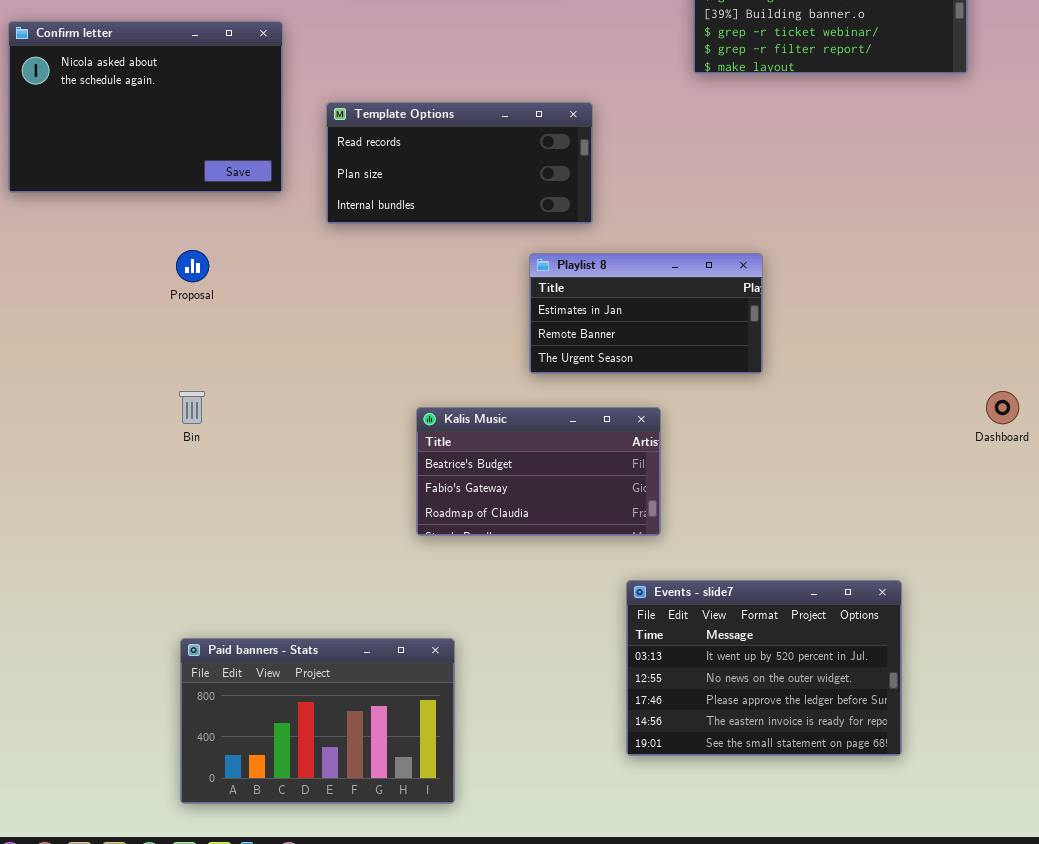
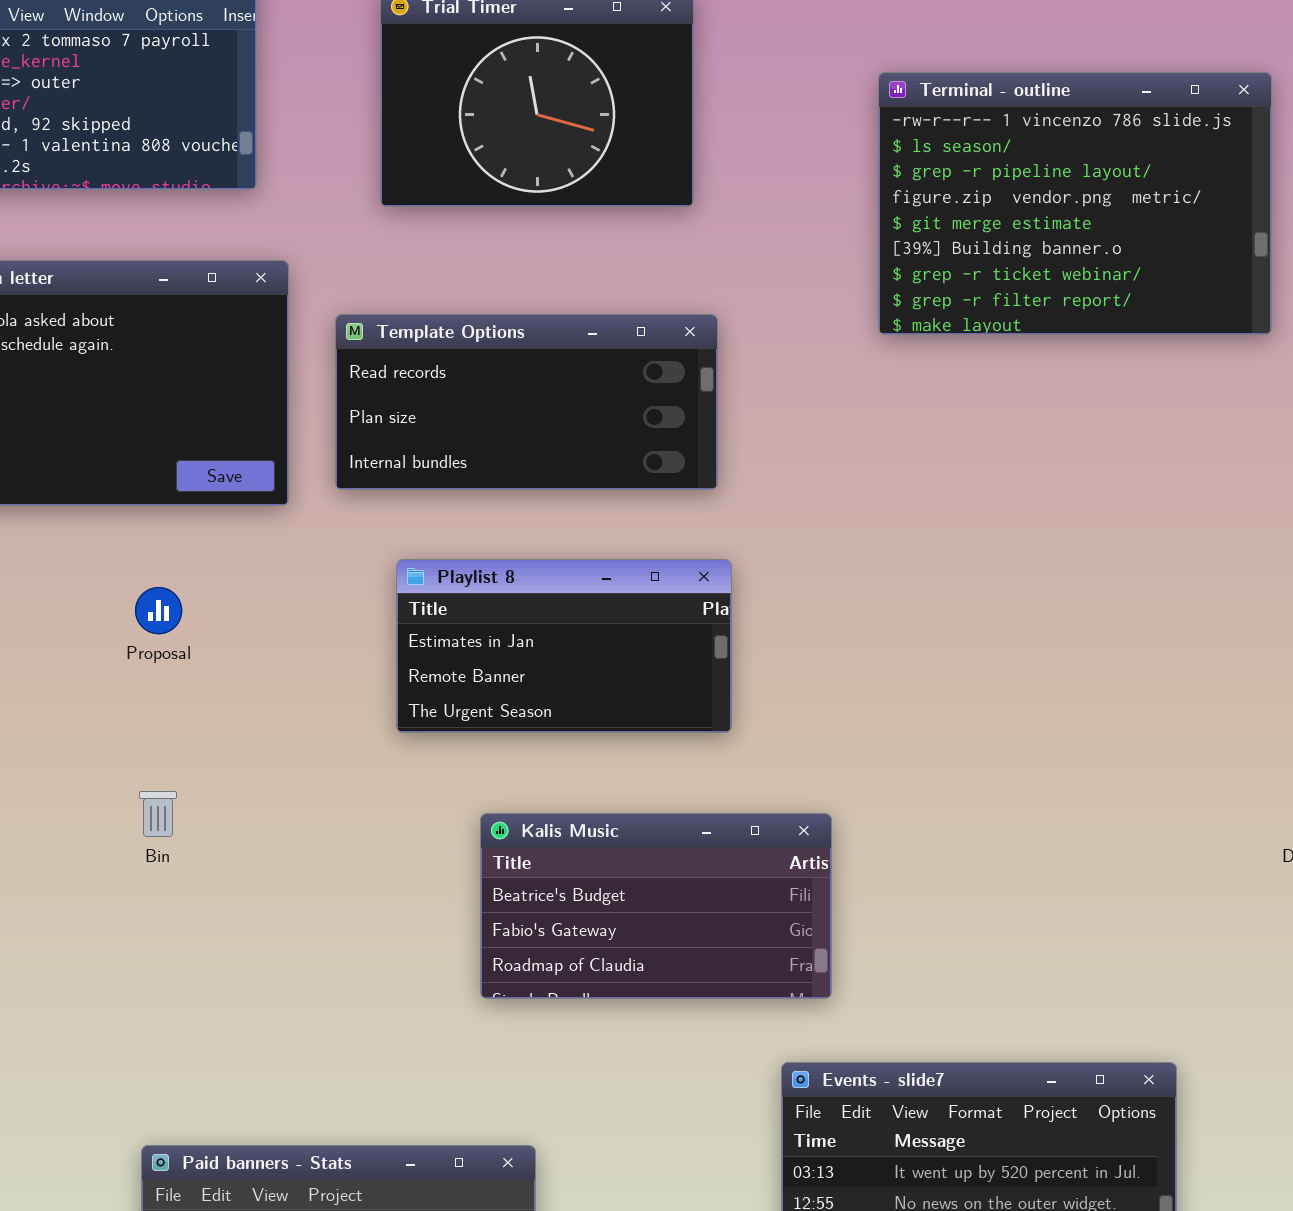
Template Options: [326,102,593,224] -> [335,314,718,490], moved
Playlist 8: [529,253,763,374] -> [396,559,732,733], moved

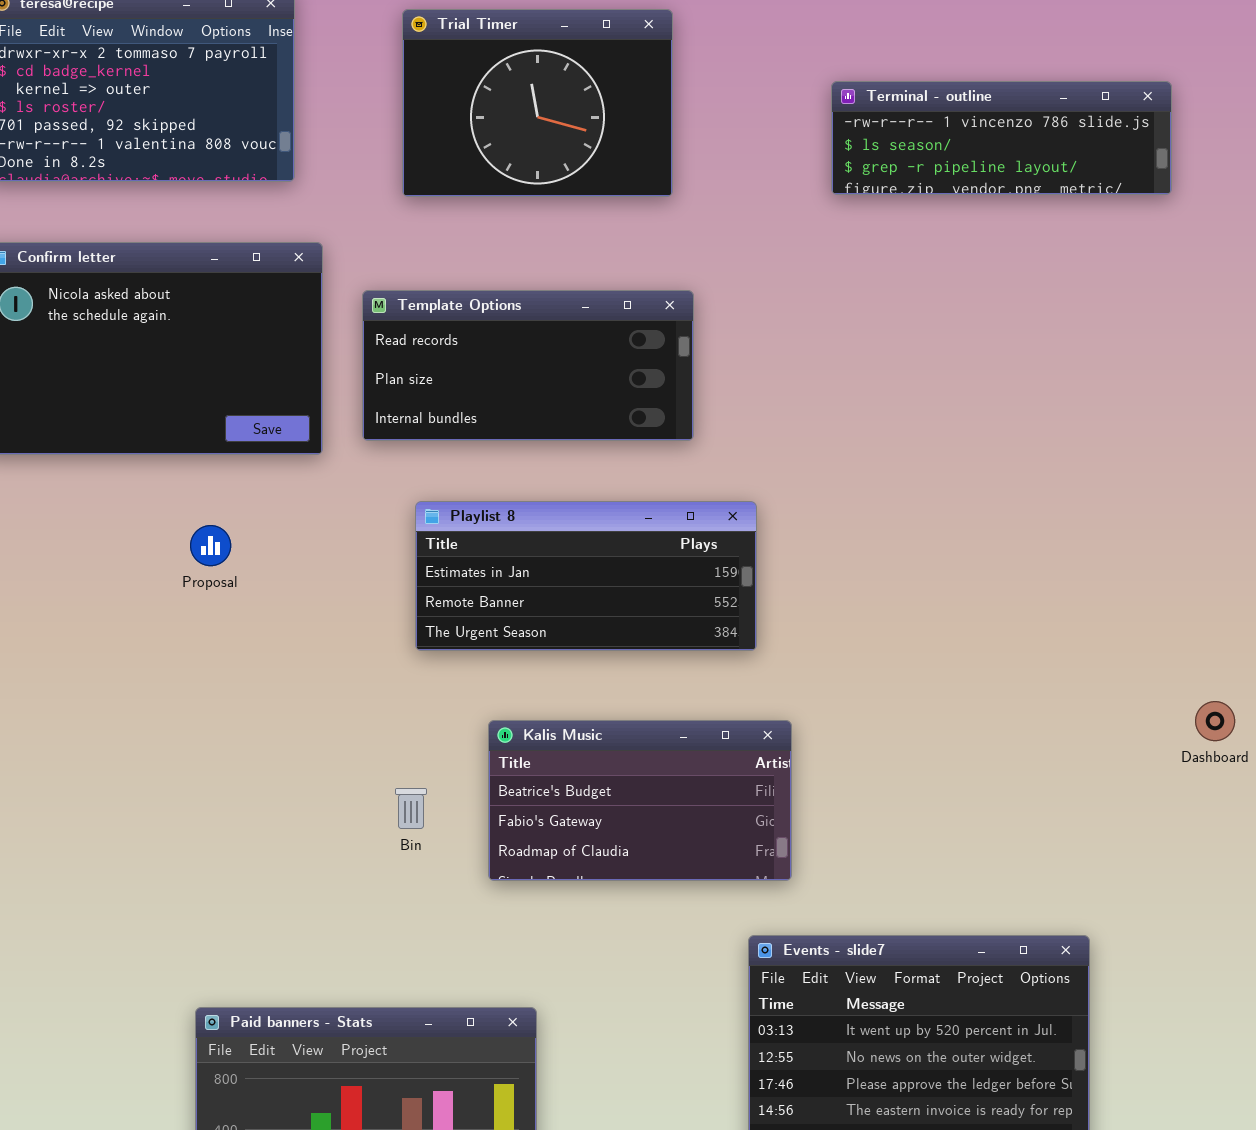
Terminal - outline: [878,72,1272,335] -> [831,81,1172,195], resized
Playlist 8: [396,559,732,733] -> [415,501,757,651], resized
Bin: [139,791,177,837] -> [395,788,427,829], moved

